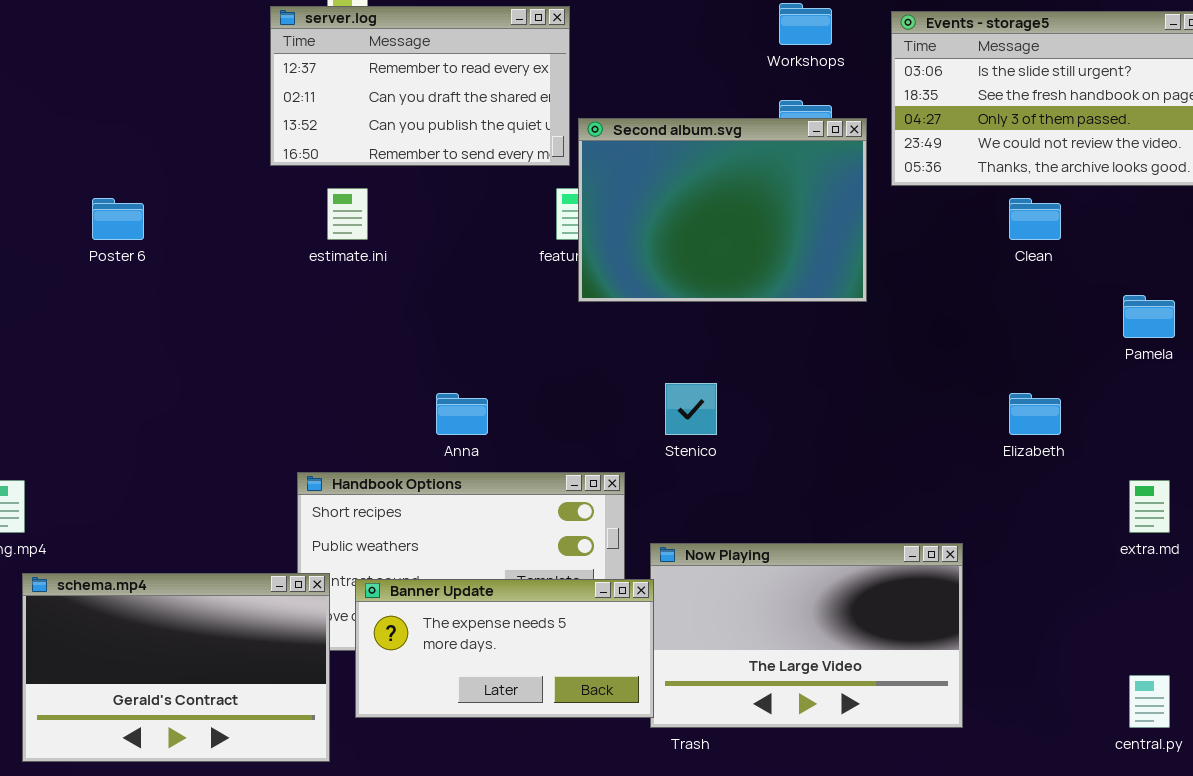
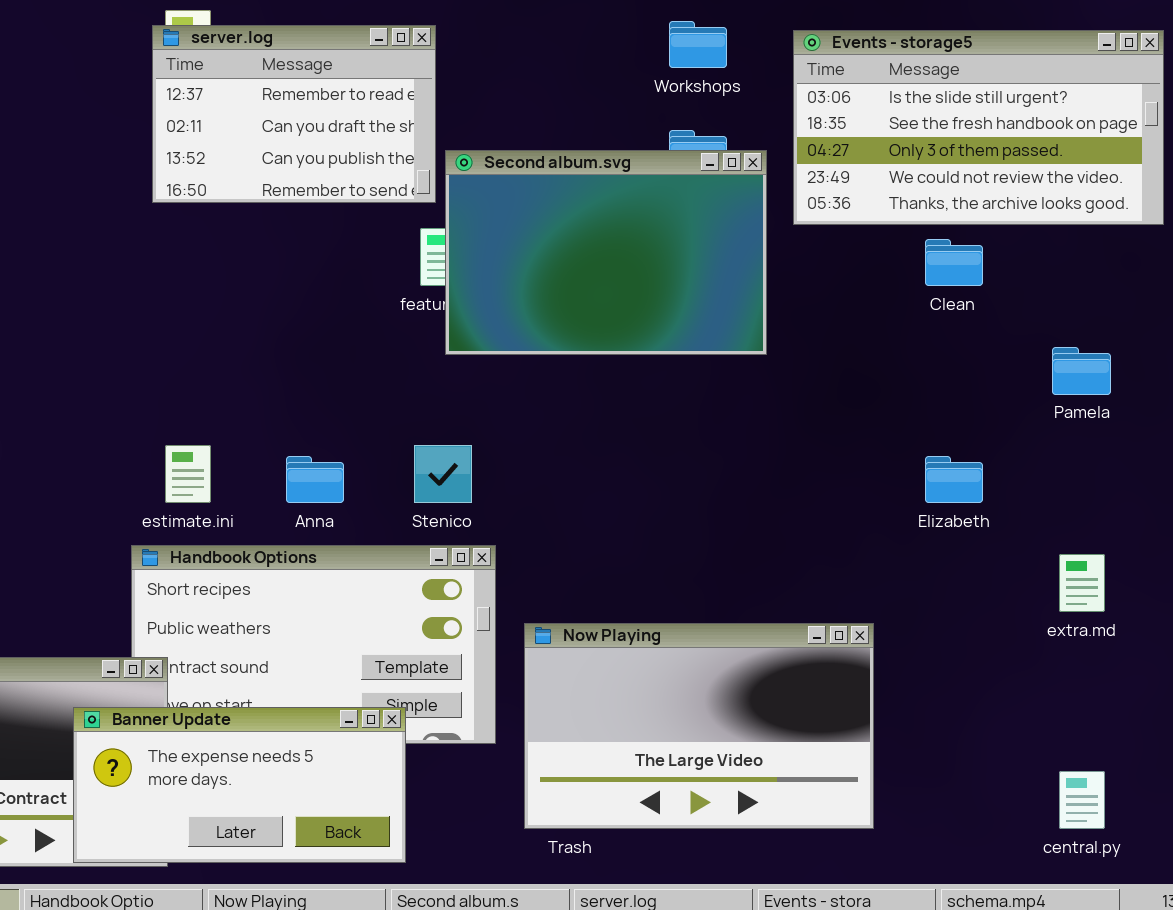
server.log: [270,6,570,166] -> [152,25,436,203], resized
estimate.ini: [327,188,368,240] -> [165,445,211,503], moved
Stenico: [665,383,717,435] -> [414,445,472,503], moved
Banner Update: [355,579,654,718] -> [73,707,406,863], moved

